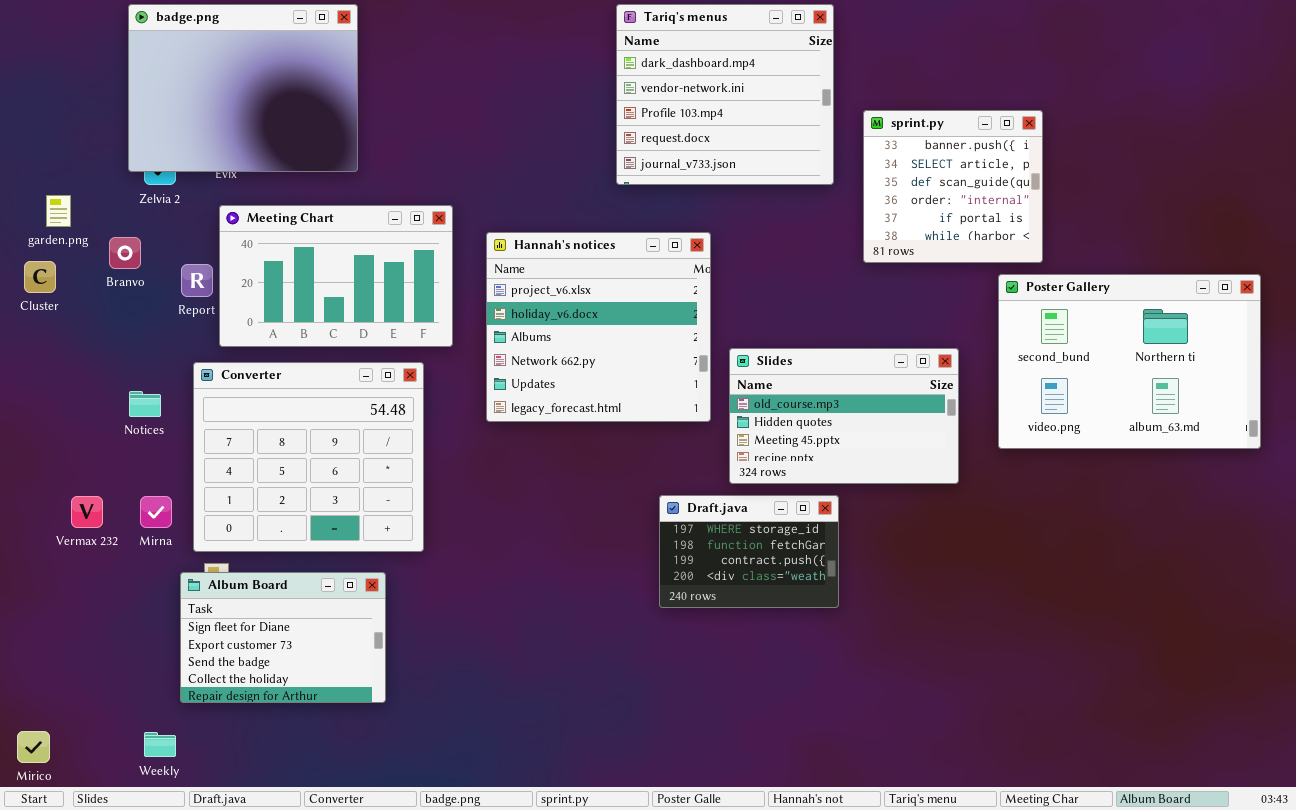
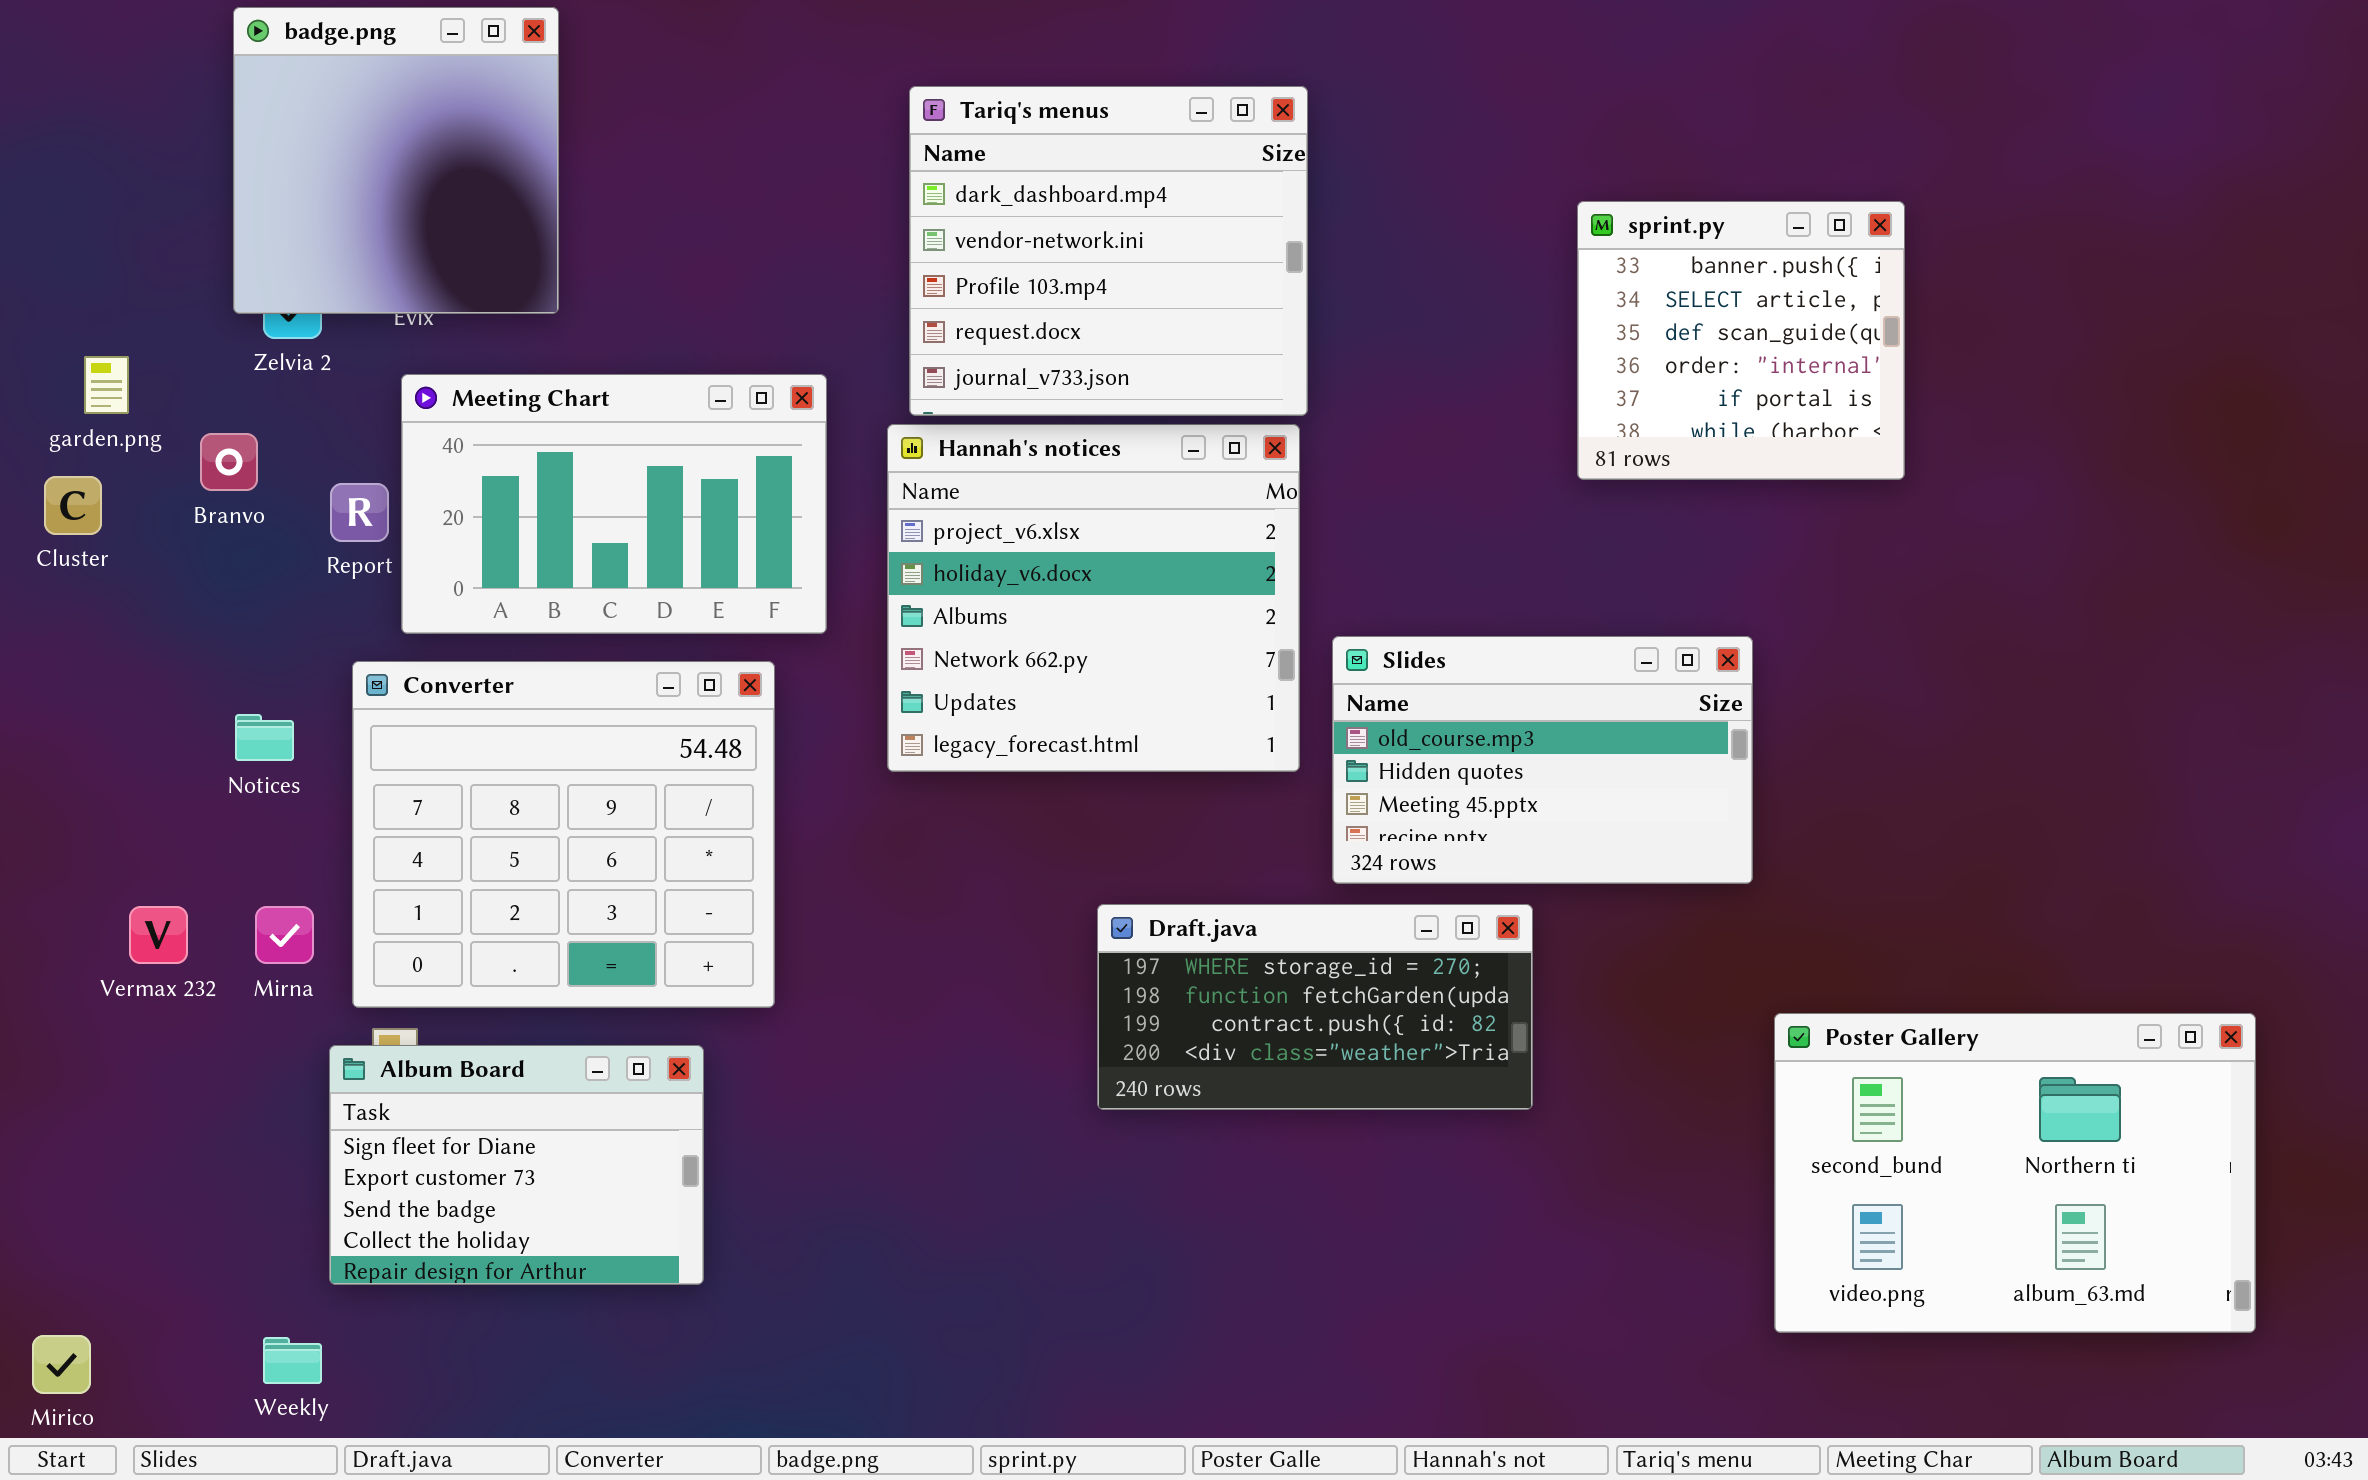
badge.png: [128,4,358,172] -> [233,7,559,314], resized
Tariq's menus: [616,4,834,185] -> [909,86,1308,416], moved
Poster Gallery: [998,274,1261,449] -> [1774,1013,2256,1333], moved
Draft.java: [659,495,839,608] -> [1097,904,1533,1110], resized

